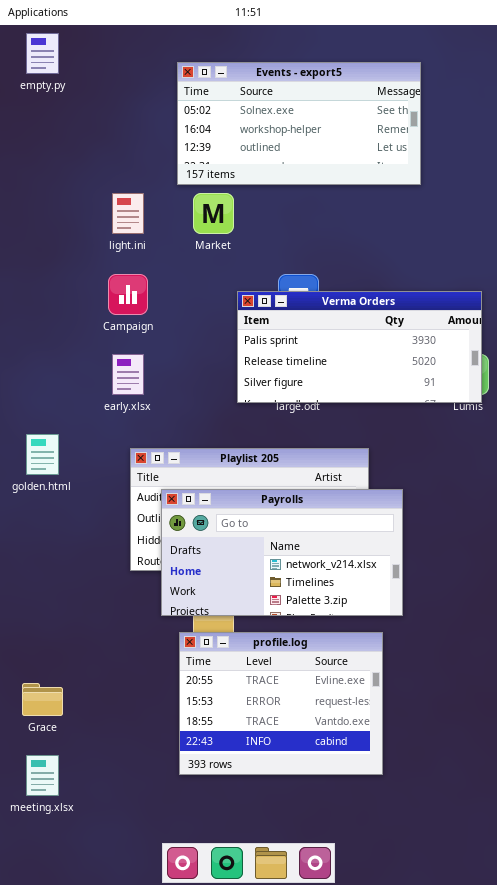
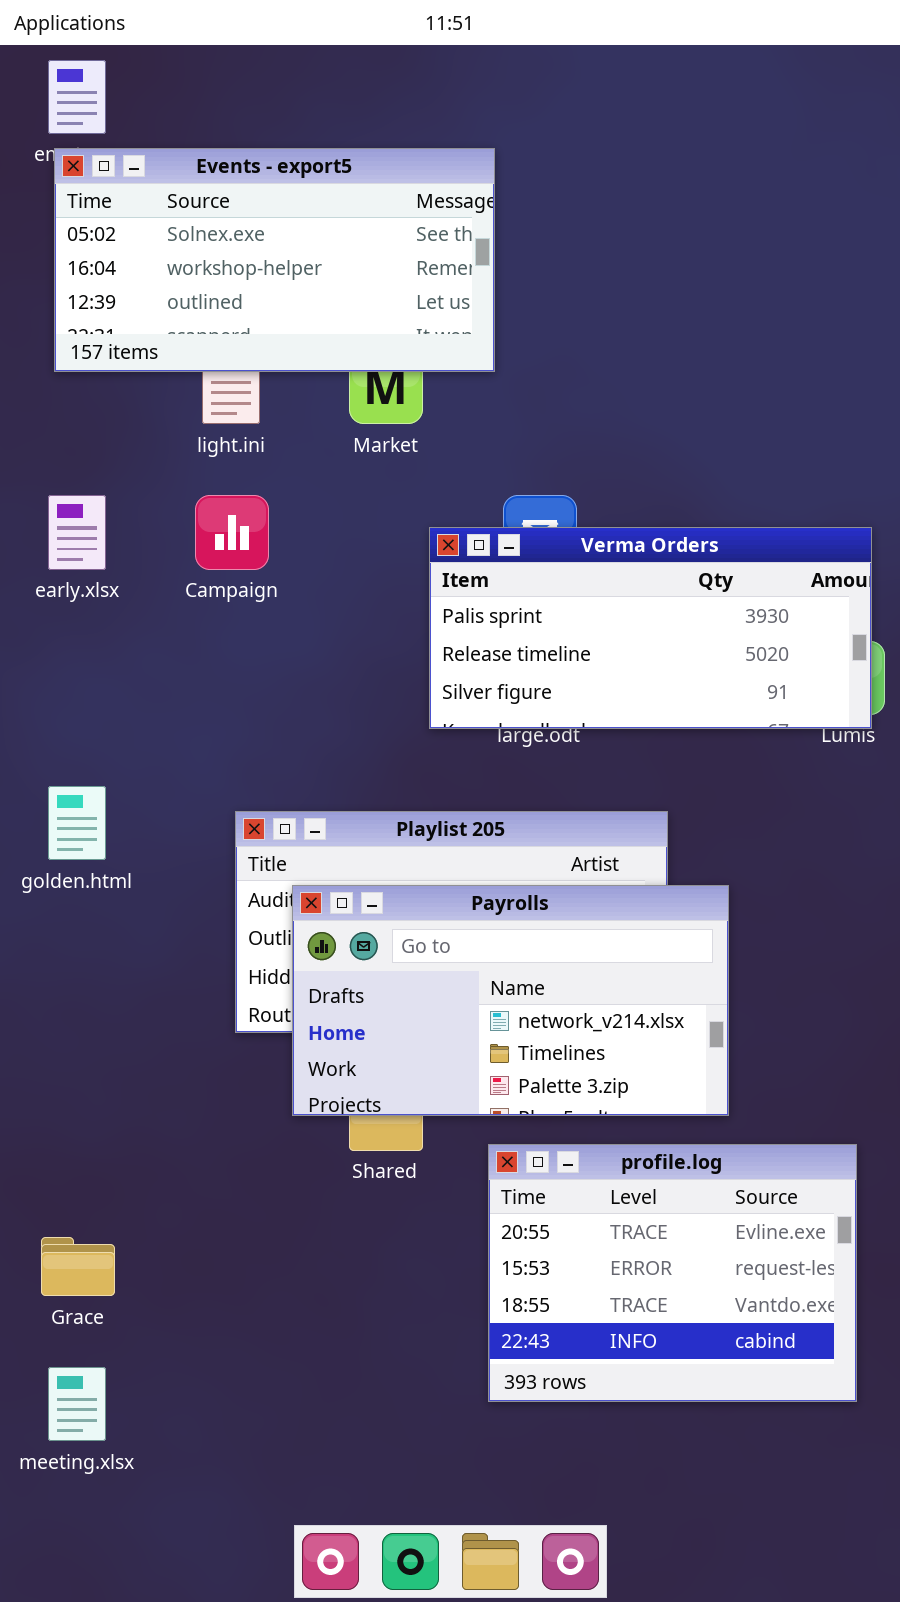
Events - export5: [177,62,421,185] -> [54,148,495,372], moved
early.xlsx: [112,354,144,395] -> [48,495,106,570], moved
profile.log: [179,632,383,775] -> [488,1144,857,1402], moved

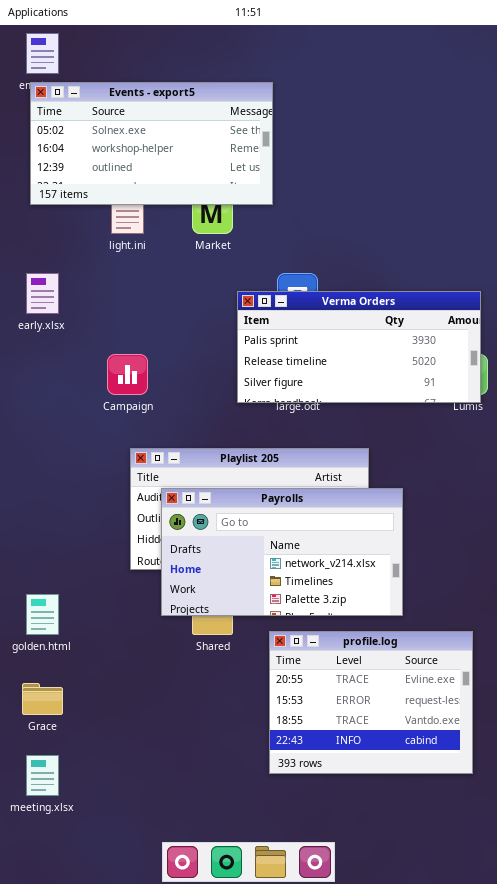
Campaign: [195,495,269,570] -> [107,354,148,395], moved
golden.html: [48,786,106,860] -> [26,594,59,635], moved

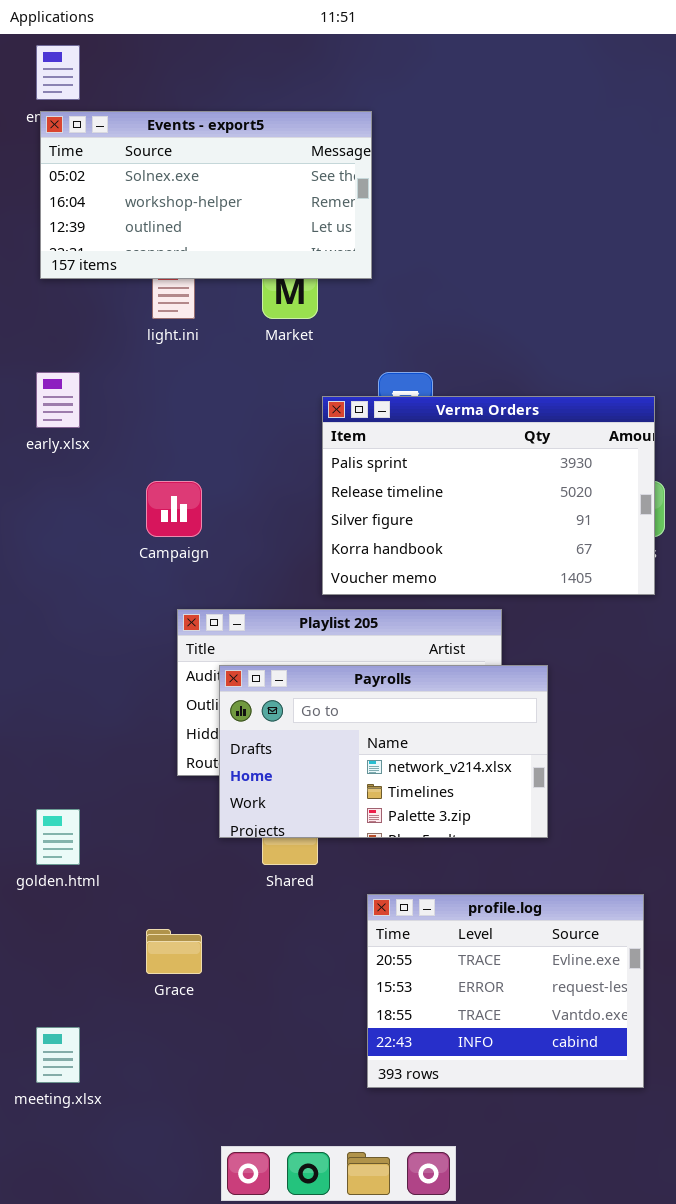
Verma Orders: [237,291,481,403] -> [322,396,655,595], resized
profile.log: [269,631,473,774] -> [367,894,644,1088], moved
Grace: [22,683,63,715] -> [146,929,202,974], moved

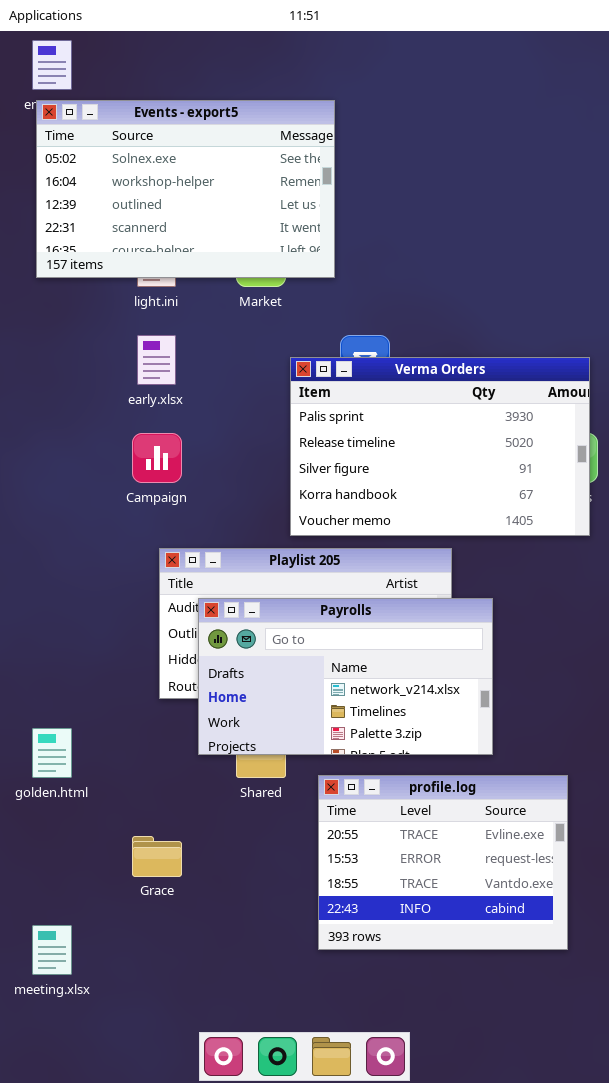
Events - export5: [40,111,372,279] -> [36,100,335,278], resized
early.xlsx: [36,372,80,428] -> [137,335,176,385], moved
profile.log: [367,894,644,1088] -> [318,775,568,950], moved

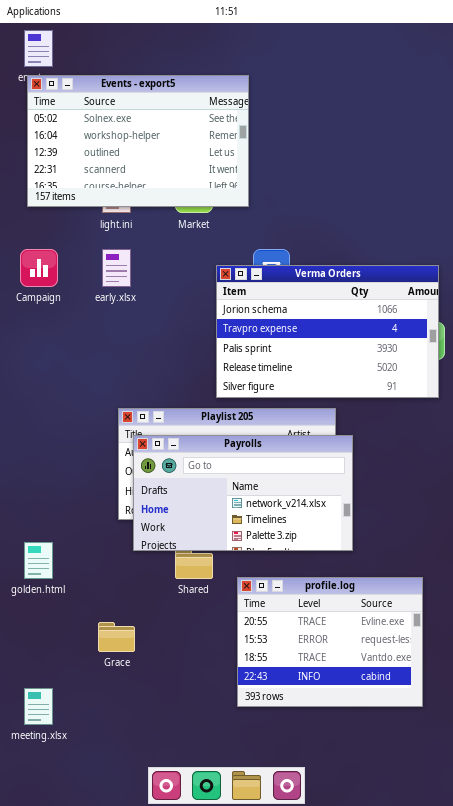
Verma Orders: [290,357,590,536] -> [216,265,439,398], scrolled up 2 rows
Campaign: [132,433,182,483] -> [20,249,58,287], moved
Payrolls: [198,598,493,755] -> [133,435,353,551], moved

